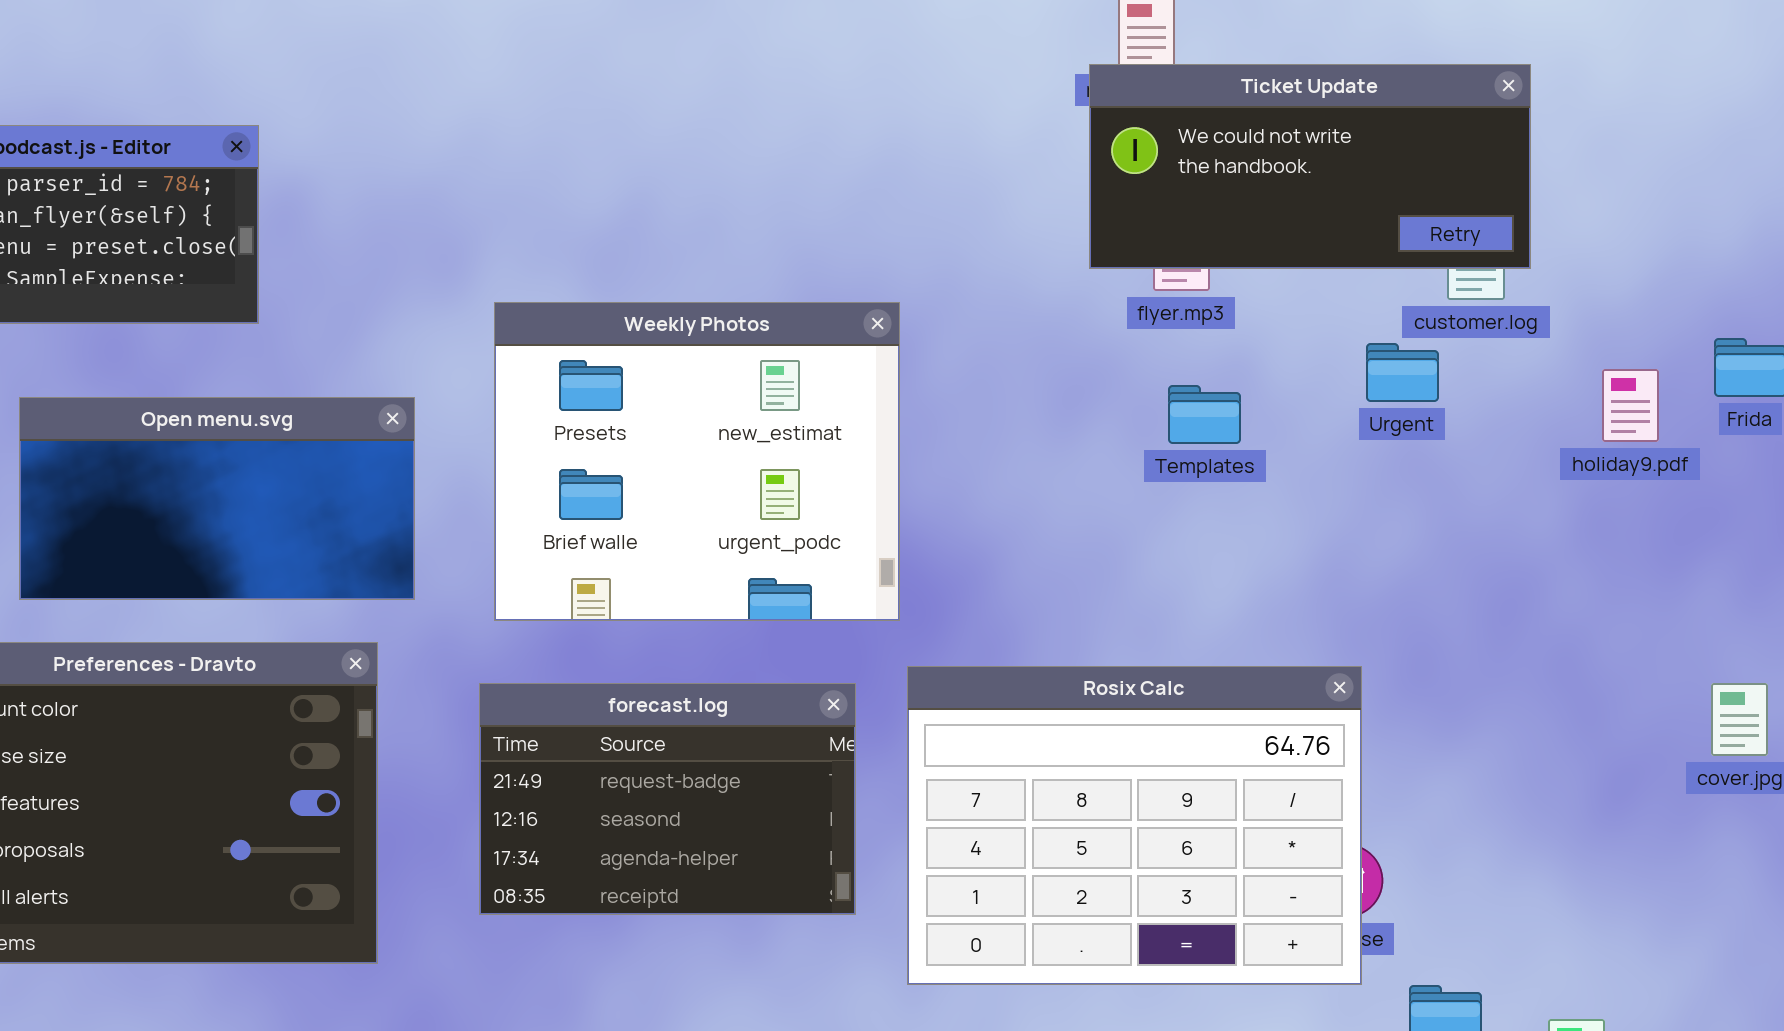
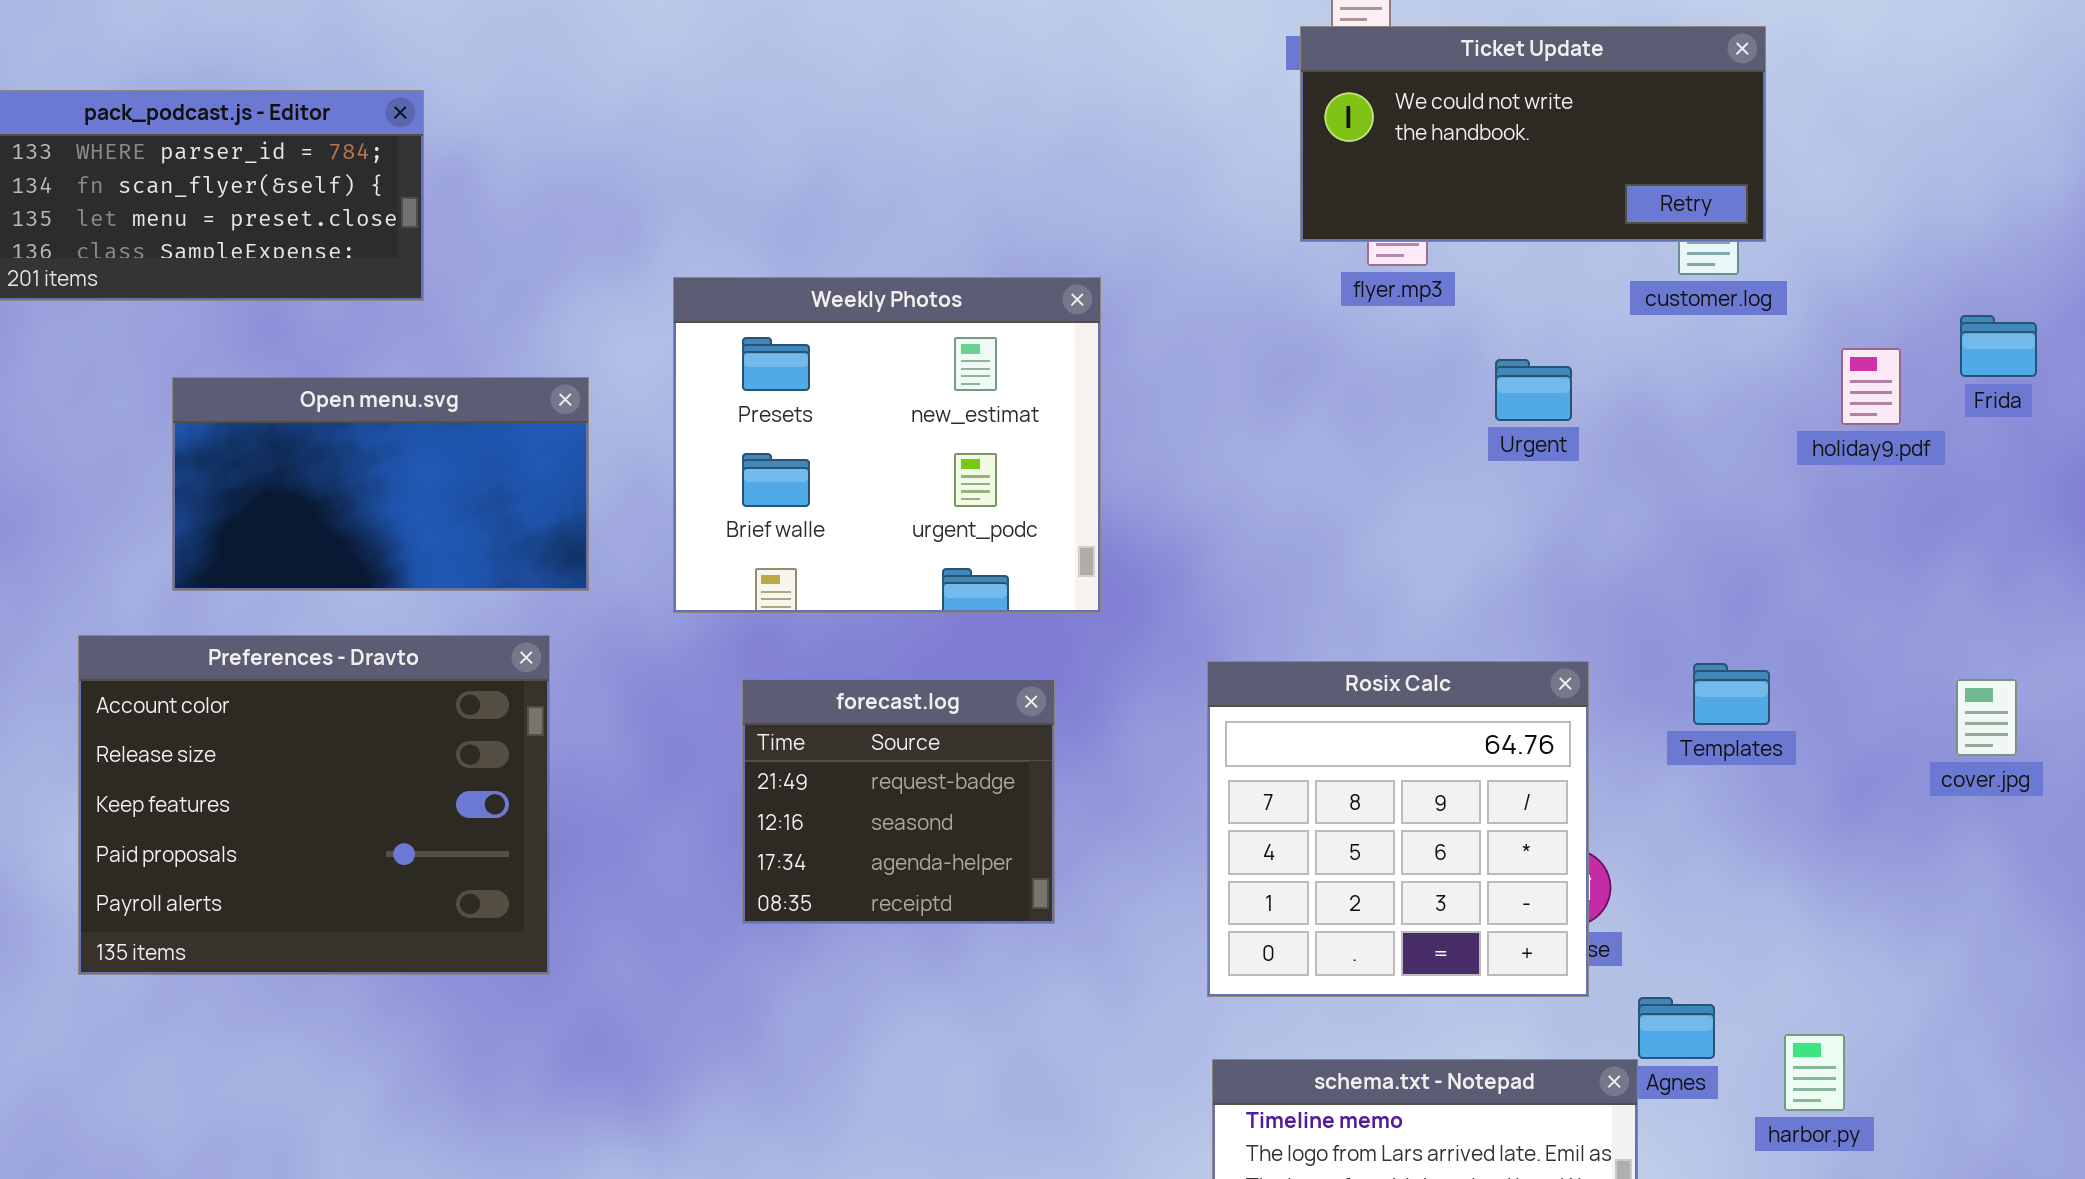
Urgent: [1366,343,1439,402] -> [1495,359,1572,421], moved
Templates: [1168,385,1241,444] -> [1693,663,1770,725], moved
Rosix Calc: [907,666,1362,985] -> [1207,661,1589,997], resized
forecast.log: [479,683,856,915] -> [742,679,1055,924], resized

